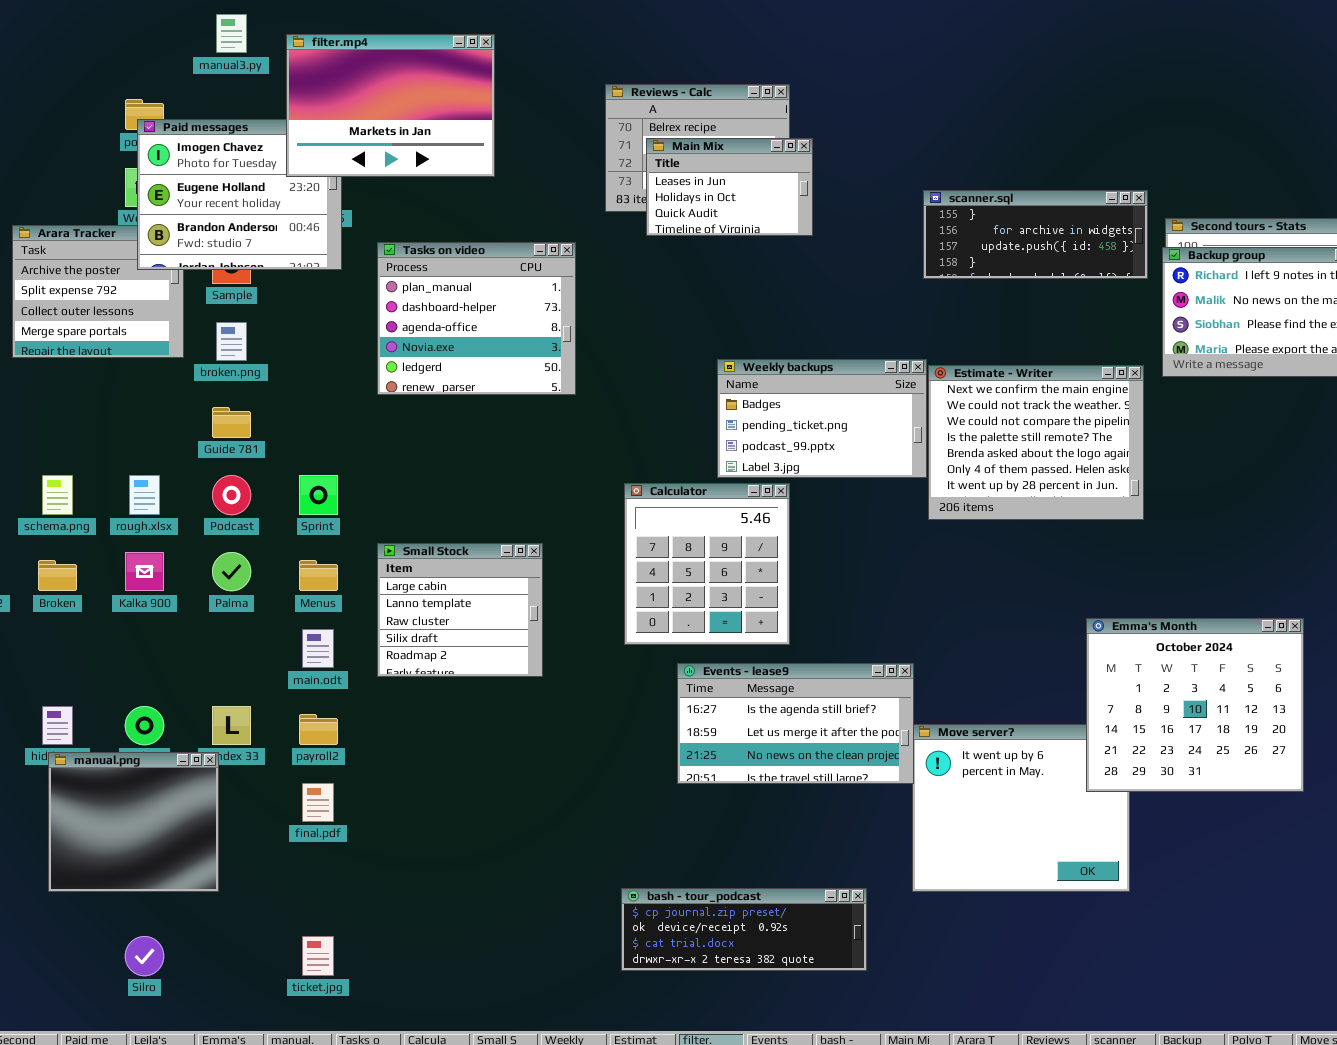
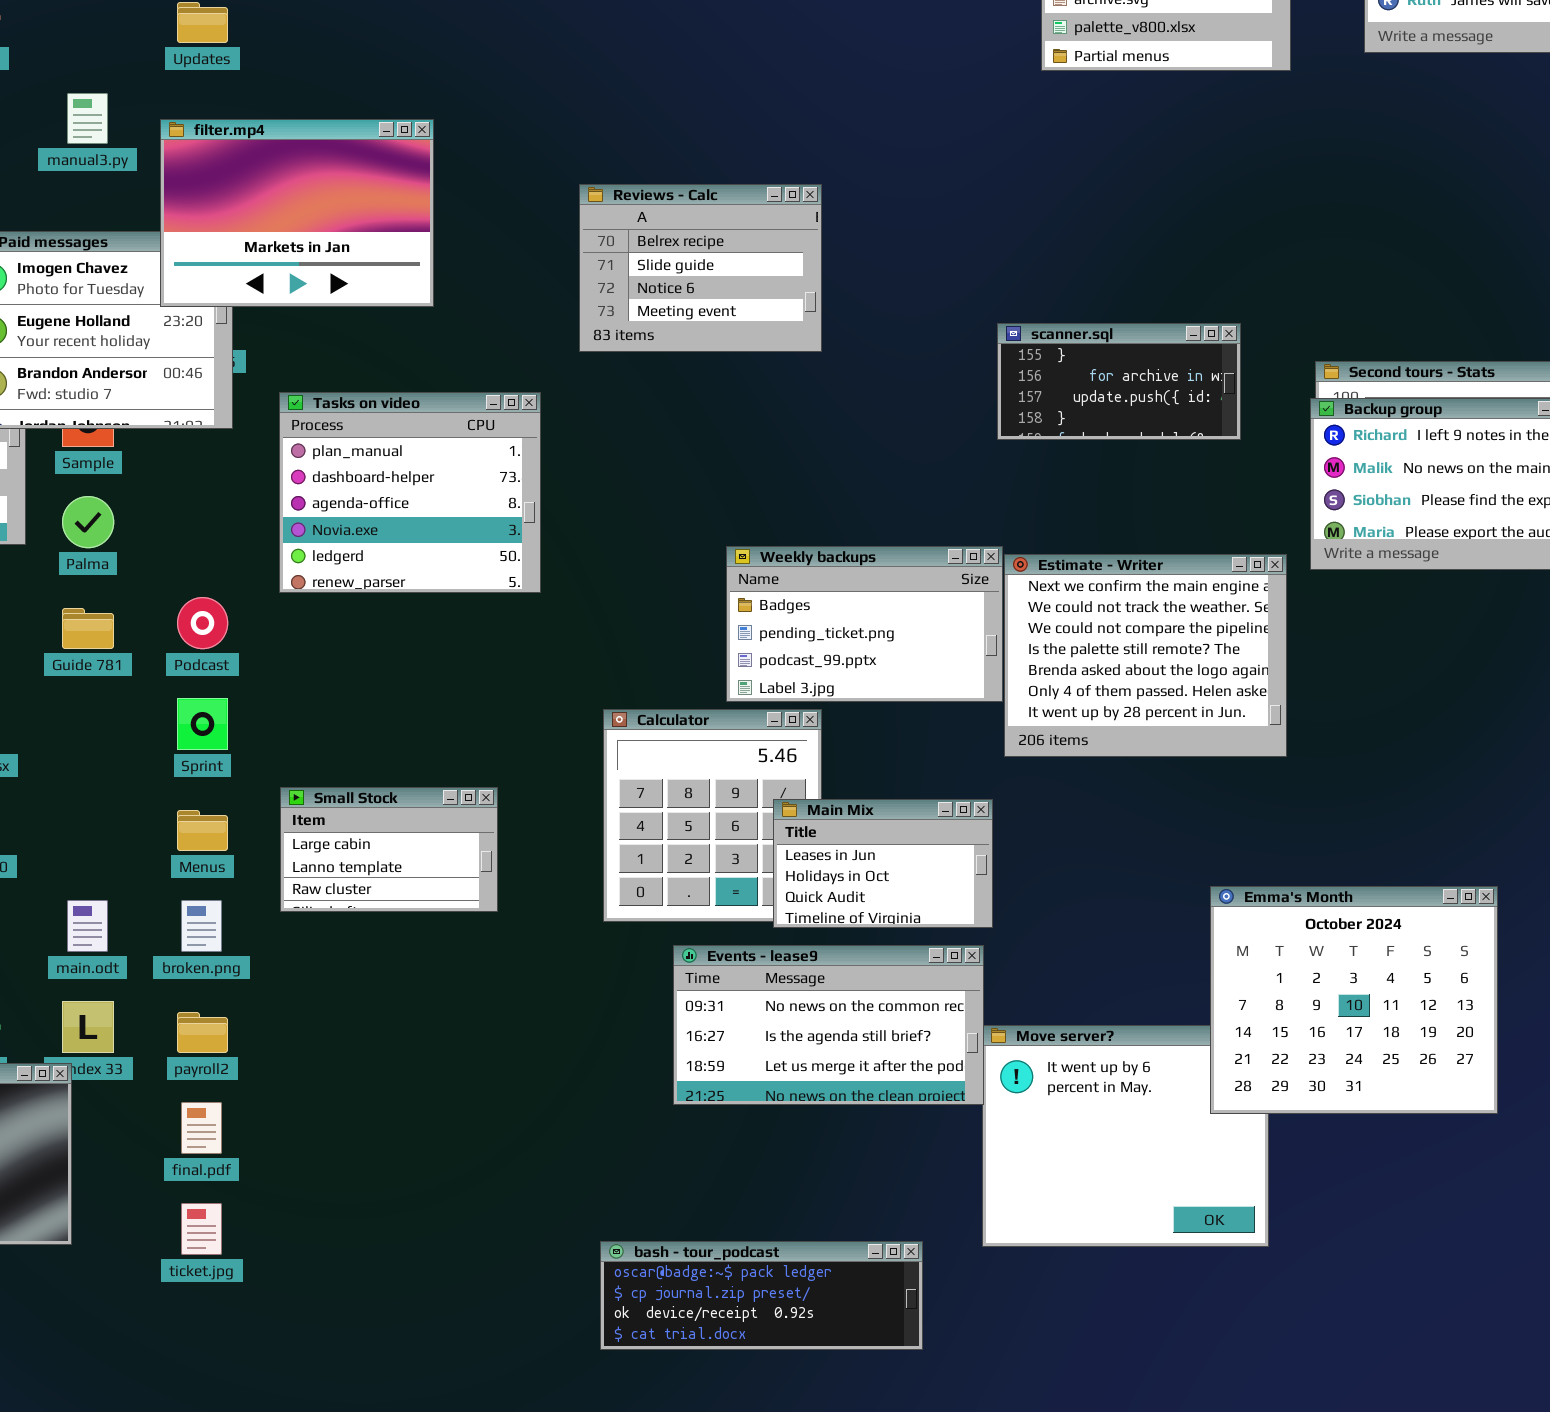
Main Mix: [646,138,813,236] -> [773,799,993,928], moved
scanner.sql: [923,190,1148,279] -> [997,323,1241,440], resized
broken.png: [216,322,247,361] -> [181,900,222,952], moved
Podcast: [212,475,251,515] -> [177,597,228,649], moved
Small Stock: [377,543,543,677] -> [280,787,498,912], resized
Palma: [212,552,251,591] -> [62,496,114,548], moved
main.odt: [302,629,334,668] -> [67,900,108,952], moved
Events - lease9: [677,663,914,784] -> [673,945,984,1105], scrolled up 1 row
bash - tour_podcast: [621,888,867,971] -> [600,1241,923,1350], scrolled up 1 row
ticket.jpg: [302,936,334,976] -> [181,1203,222,1255], moved

